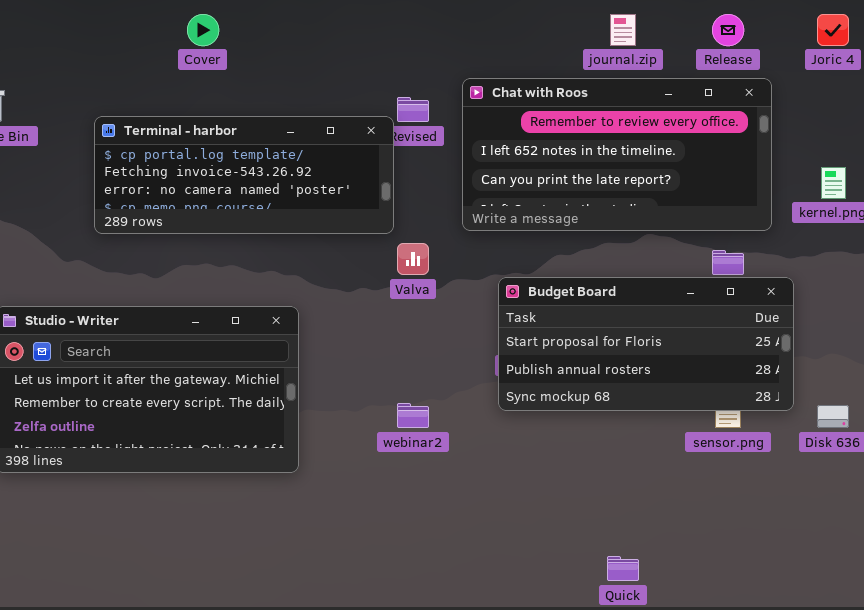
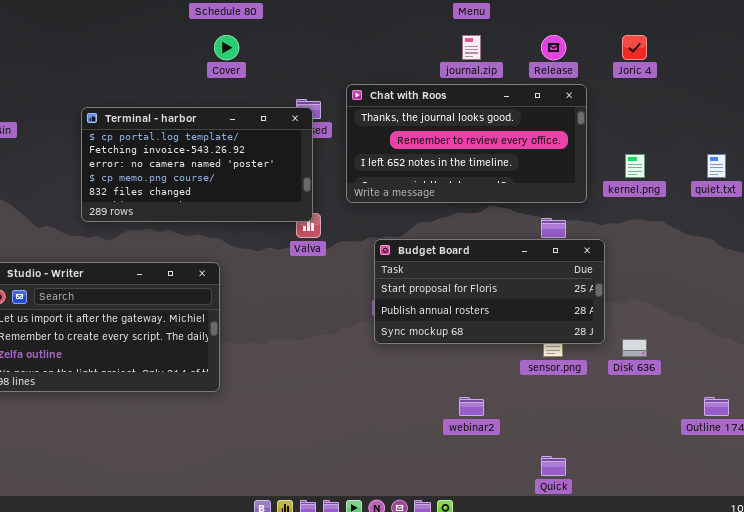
Cover: [187,14,219,46] -> [214,35,239,60], moved
Chat with Roos: [462,78,772,231] -> [346,84,587,203], scrolled up 1 row
Terminal - harbor: [94,116,394,234] -> [81,107,313,222], moved, resized
webinar2: [397,403,429,428] -> [459,397,484,416], moved
Quick: [607,556,639,581] -> [541,456,566,476], moved

